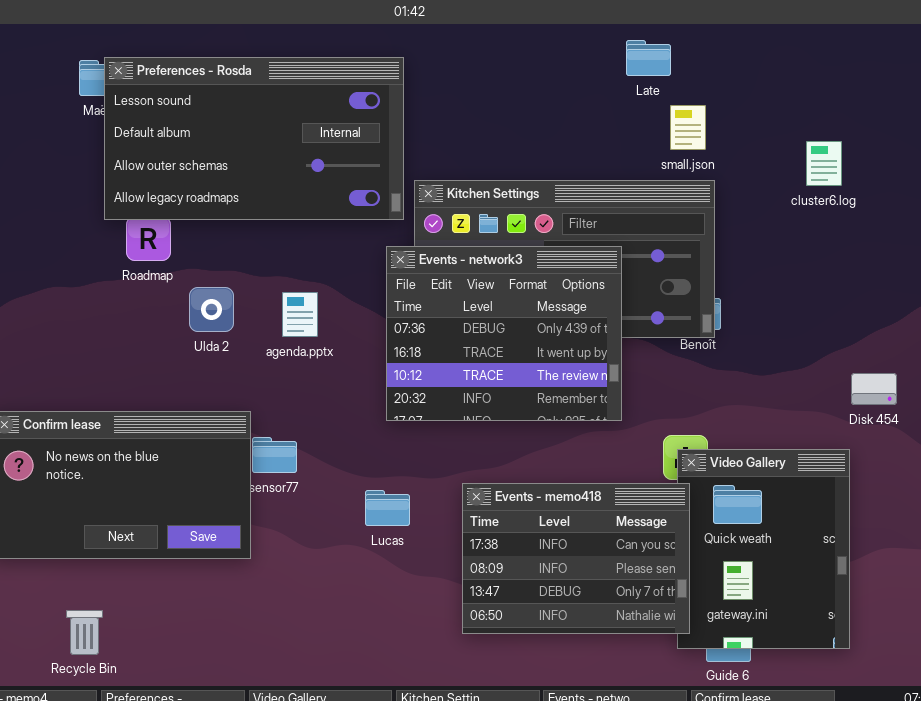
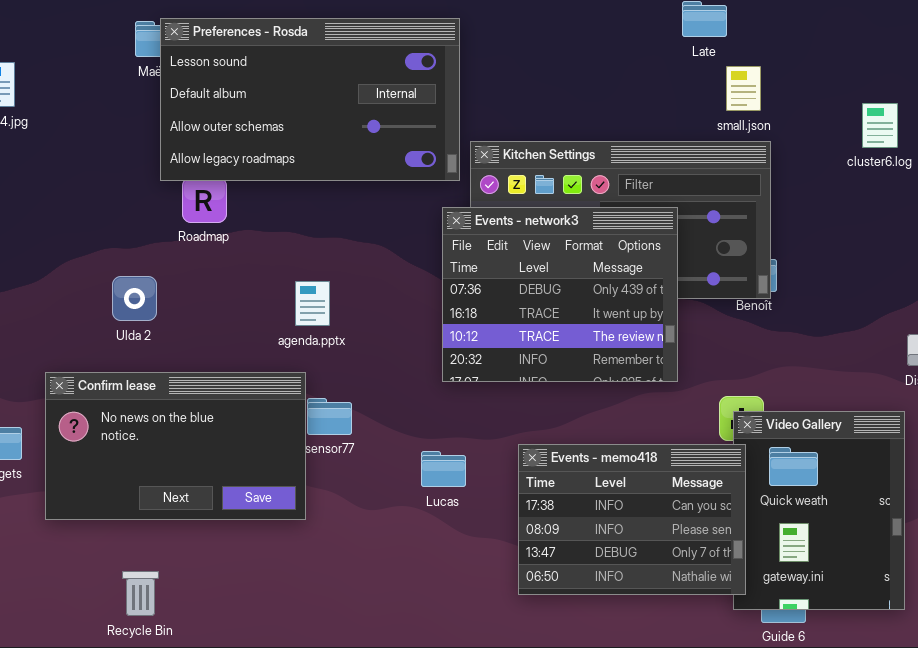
Ulda 2: [189,287,234,332] -> [112,276,157,321], moved
agenda.pptx: [282,292,318,337] -> [295,281,330,326], moved

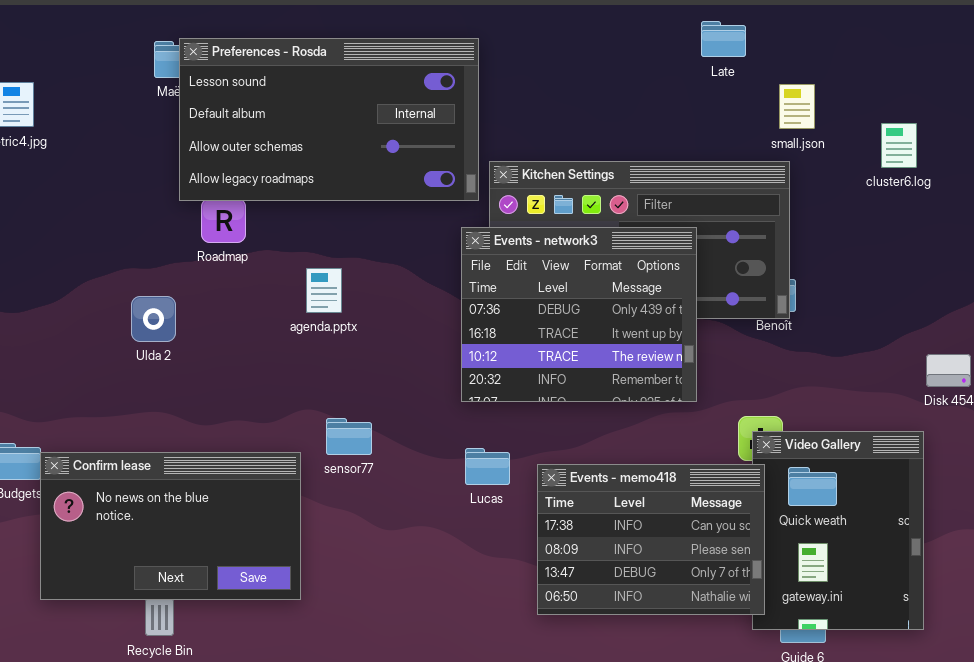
small.json: [726,66,761,111] -> [779,84,815,129], moved
agenda.pptx: [295,281,330,326] -> [306,268,342,313], moved
Confirm lease: [45,372,306,520] -> [40,452,301,600], moved
Lucas: [421,451,466,487] -> [465,448,510,485], moved

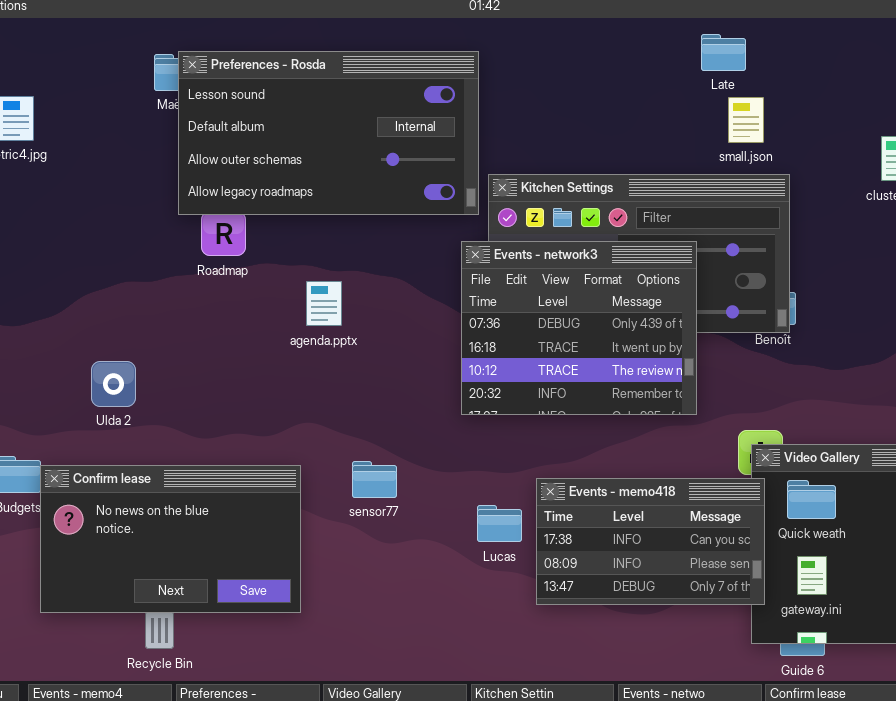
small.json: [779,84,815,129] -> [728,97,764,143], moved
Ulda 2: [131,296,176,342] -> [91,361,136,407], moved
sensor77: [326,418,372,455] -> [352,461,397,498], moved
Lucas: [465,448,510,485] -> [477,505,522,542], moved
Events - memo418: [537,464,765,615] -> [536,478,765,605], resized

